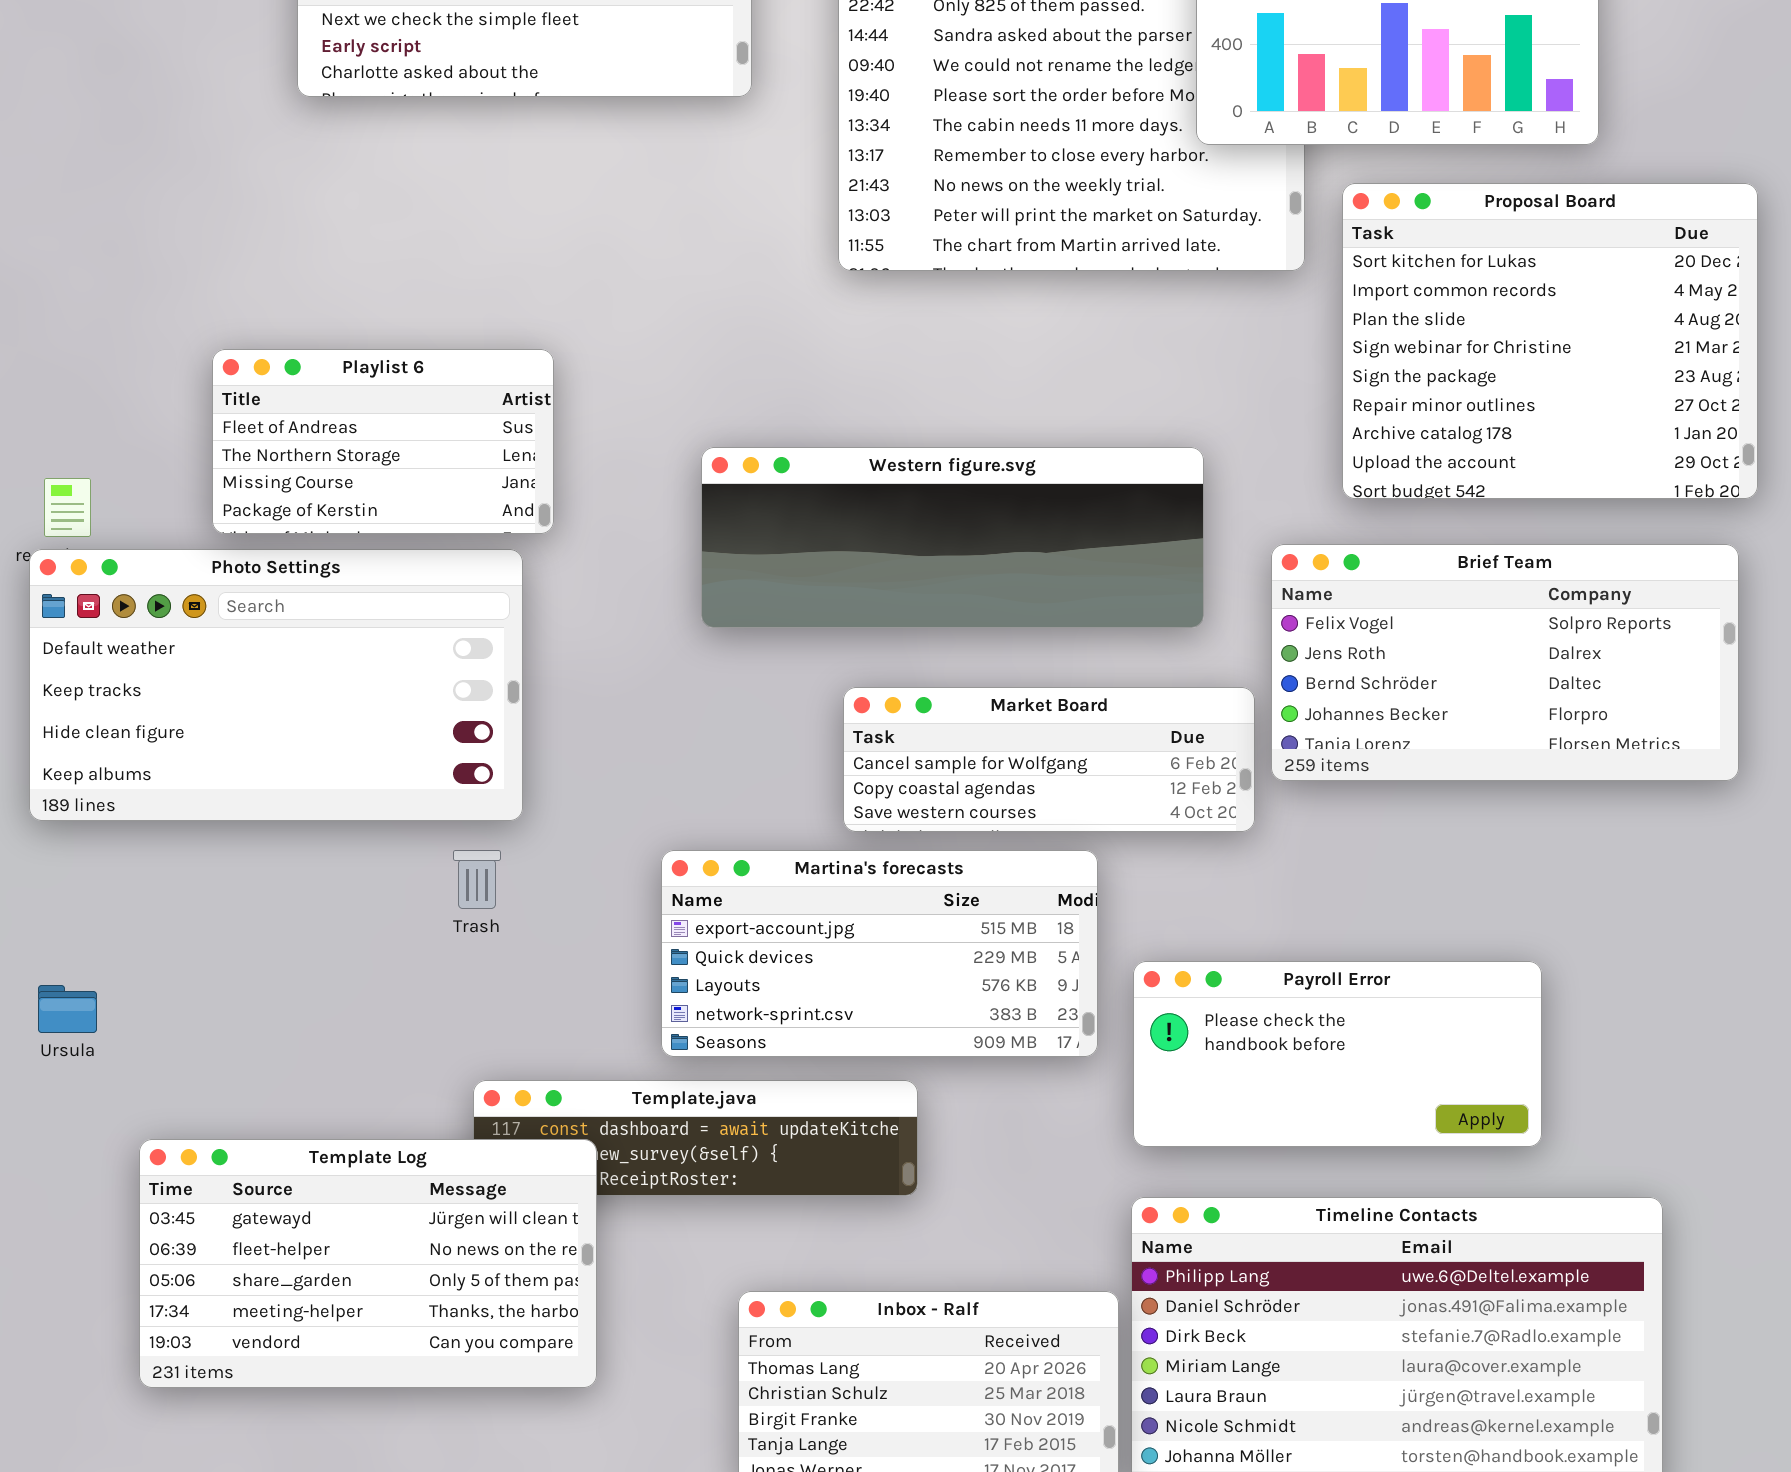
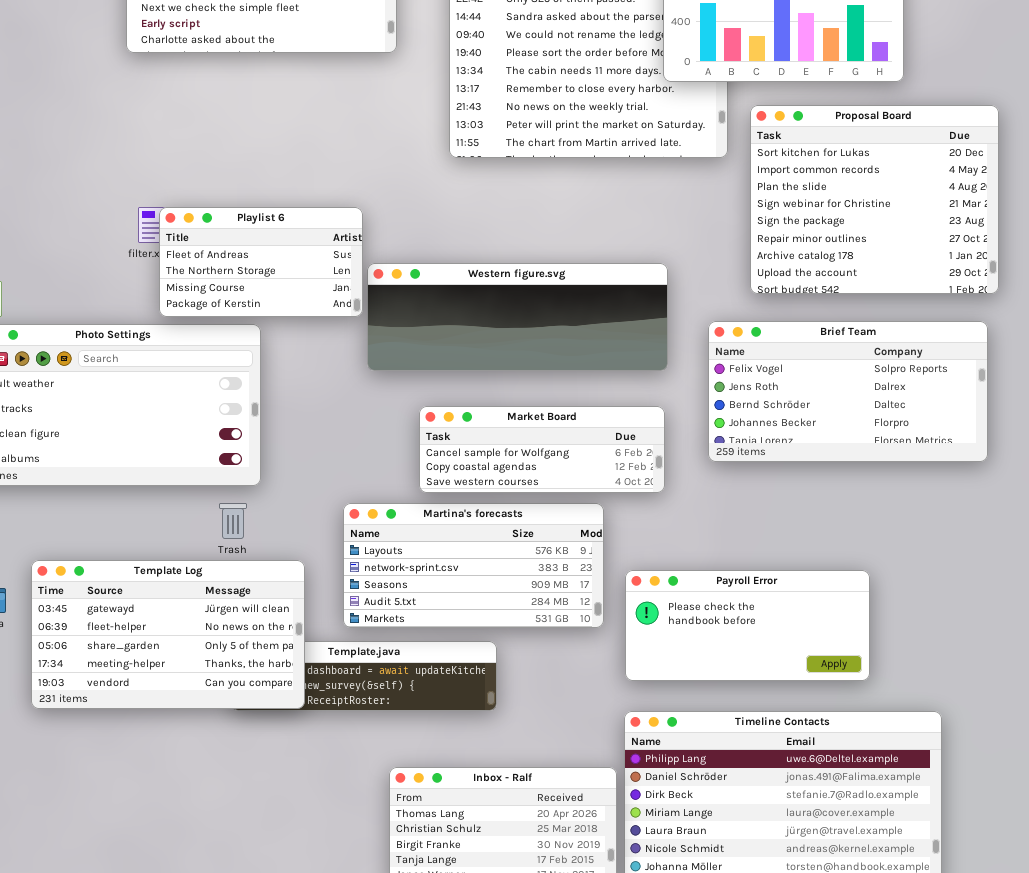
Playlist 6: [212,349,554,534] -> [159,207,363,317], moved
Market Board: [843,687,1255,832] -> [419,406,665,493], moved
Martina's forecasts: [661,850,1098,1057] -> [343,503,604,628], scrolled down 2 rows
Template Log: [139,1139,597,1388] -> [31,560,305,709], moved

